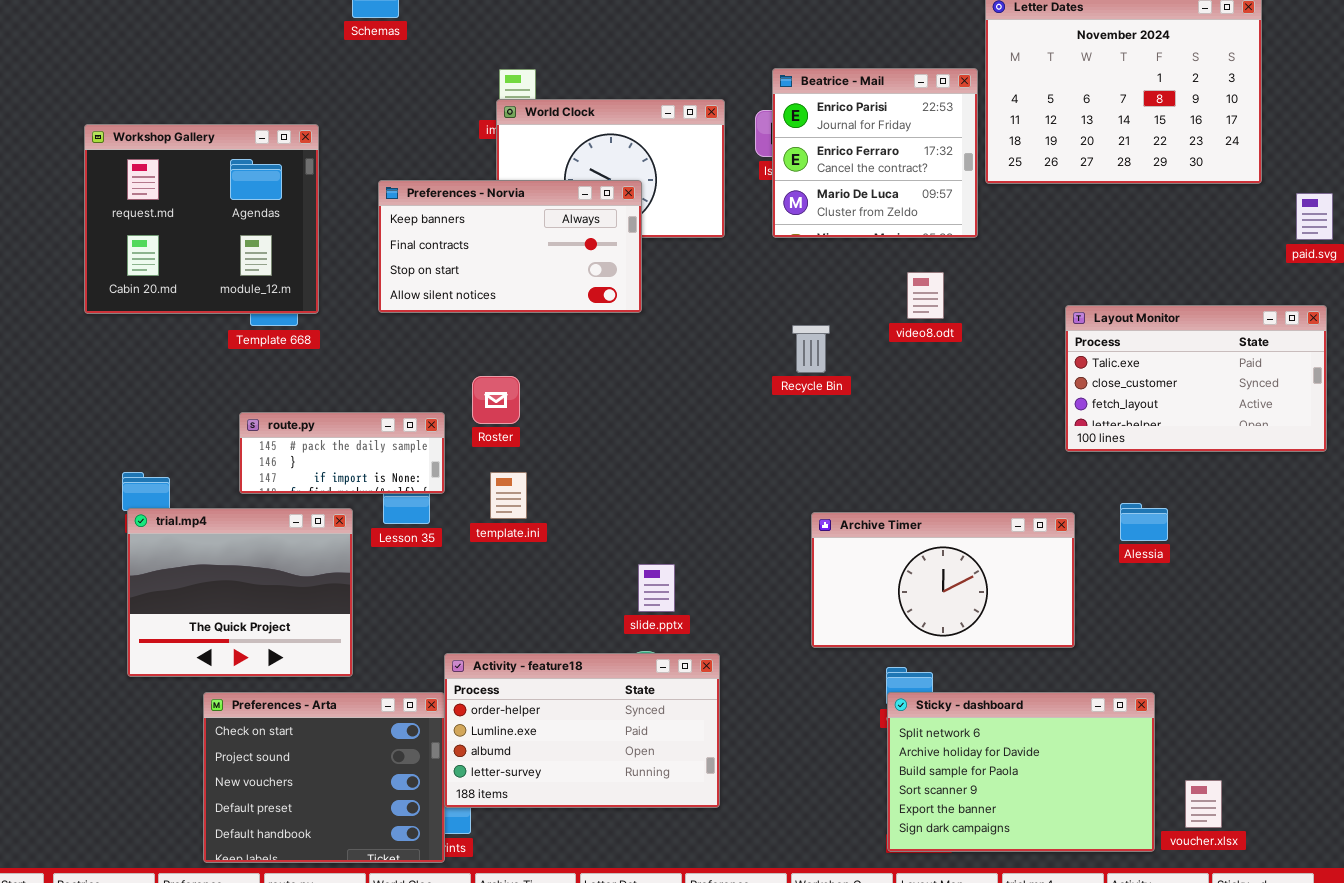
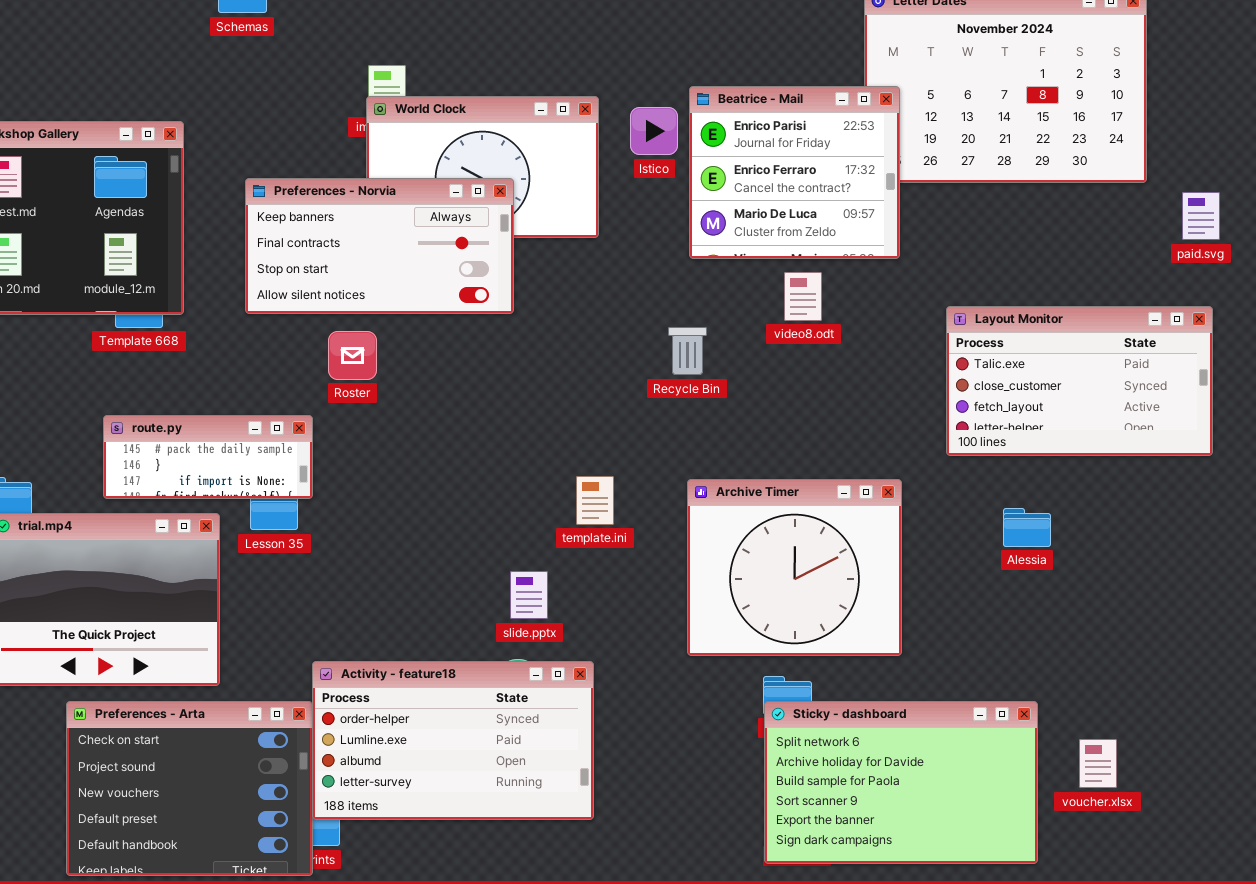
Beatrice - Mail: [772,68,978,238] -> [689,86,900,259], moved
Roster: [472,376,520,424] -> [328,331,377,380], moved
template.ini: [490,472,527,519] -> [576,476,614,525], moved
Archive Timer: [811,512,1075,648] -> [687,479,902,656], resized
voucher.xlsx: [1185,780,1222,828] -> [1079,739,1117,788], moved

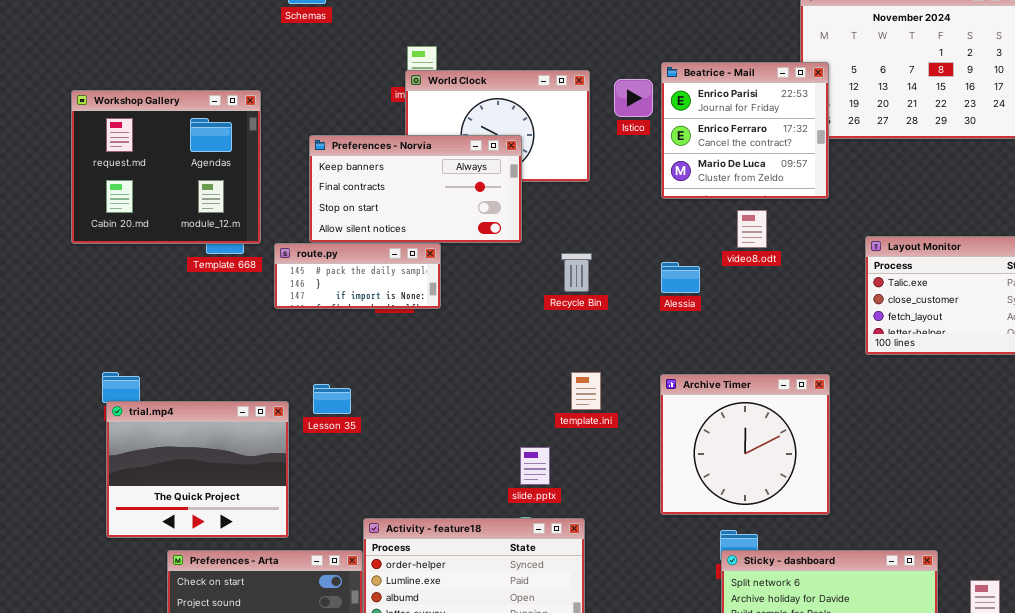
Recycle Bin: [668,327,707,375] -> [561,253,592,292], moved
route.py: [103,415,313,499] -> [274,243,441,309], moved
Alessia: [1003,508,1051,547] -> [661,262,700,293], moved

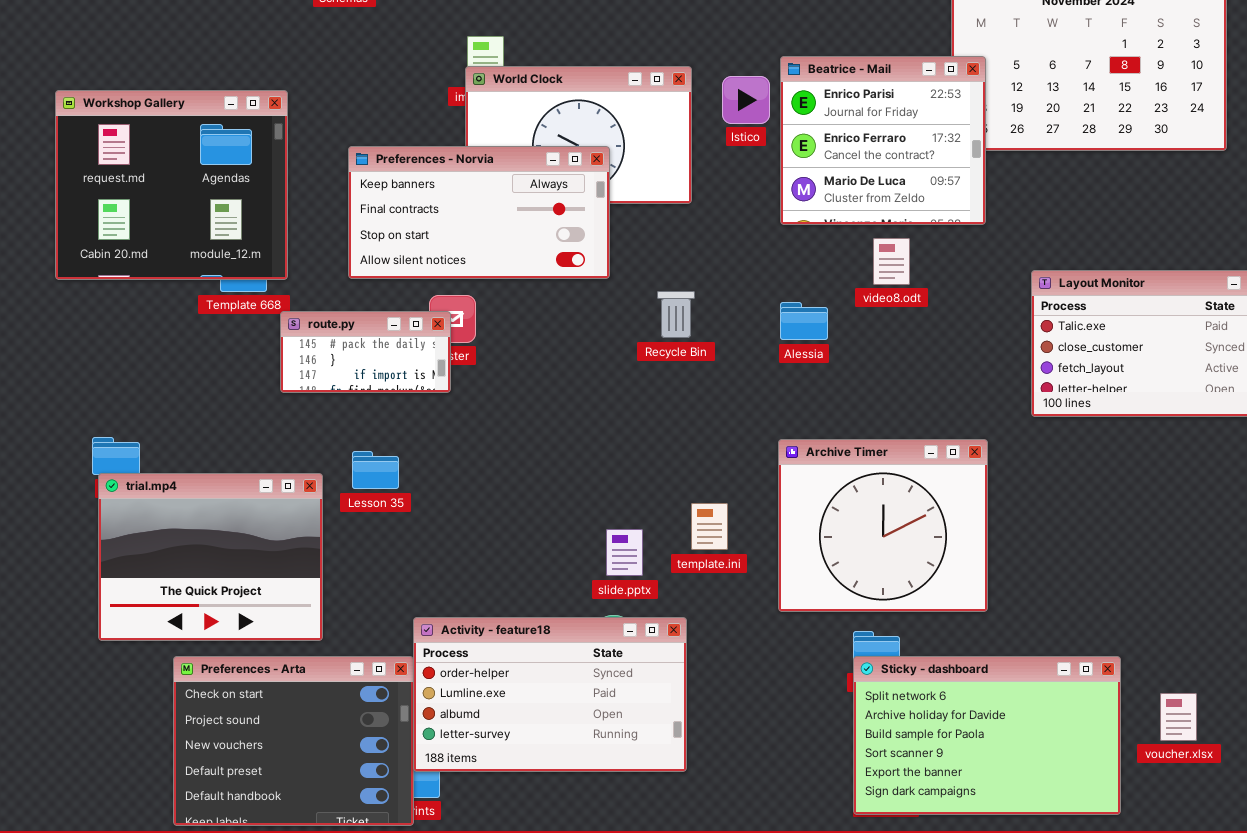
route.py: [274,243,441,309] -> [280,311,451,393], moved, resized
template.ini: [571,372,601,410] -> [691,503,728,550], moved

